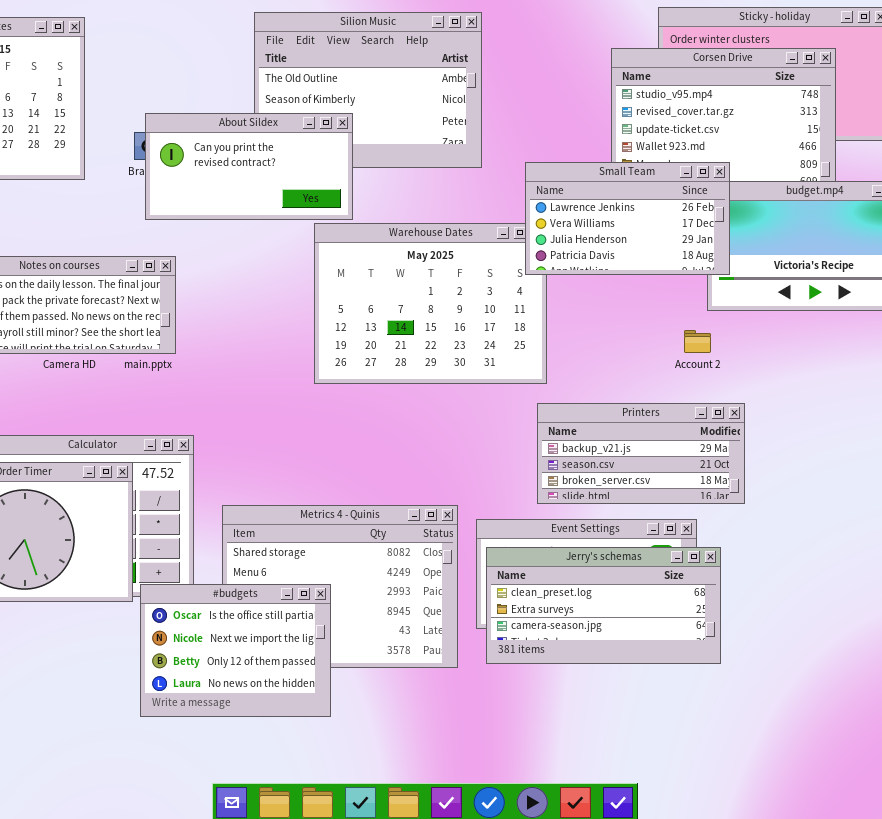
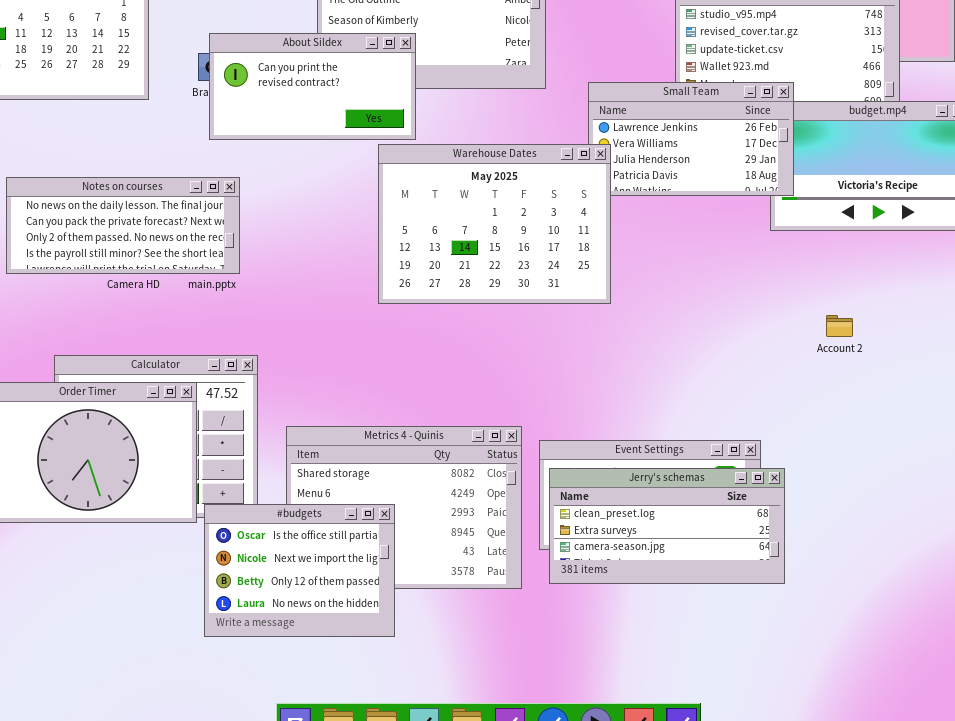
Warehouse Dates: [314,223,547,384] -> [378,144,611,304], raised
Account 2: [684,330,711,353] -> [826,315,853,337], moved
Printers: [537,403,745,504] -> none, closed

